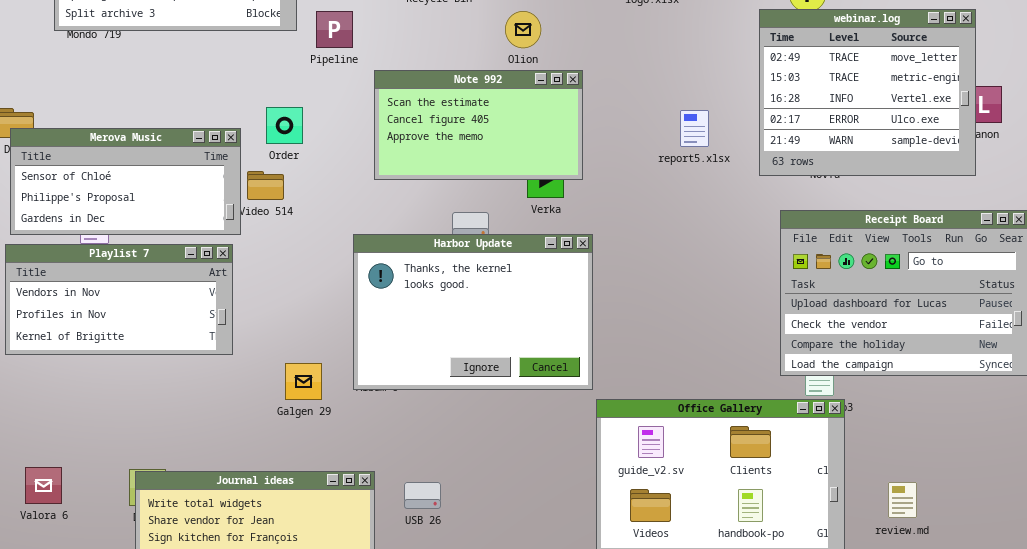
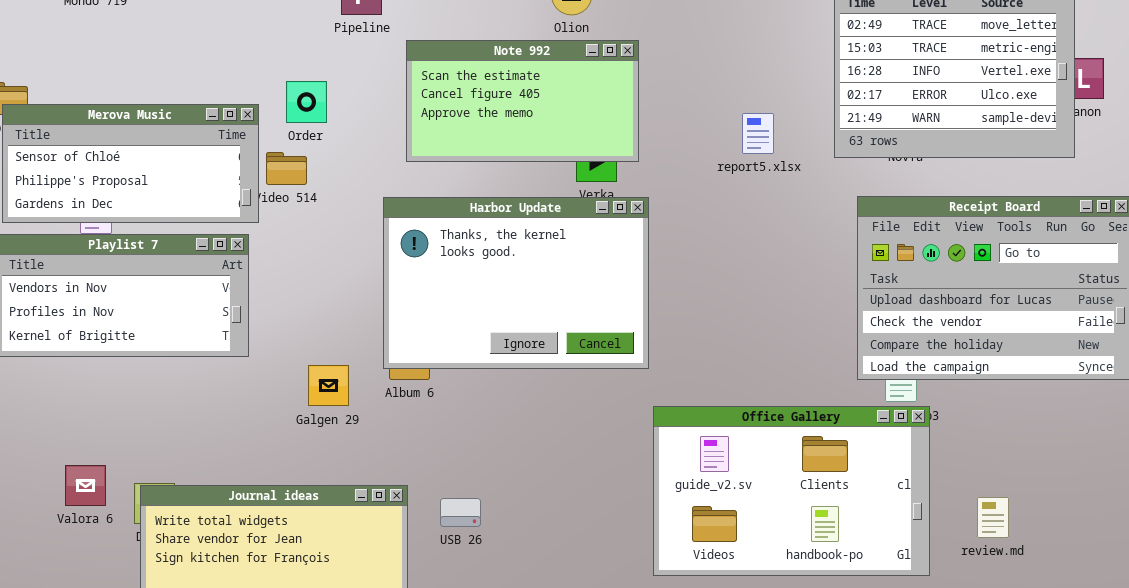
report5.xlsx: [680,110,709,147] -> [742,113,774,154], moved
Harbor Update: [353,234,593,390] -> [383,197,649,369], moved
Valora 6: [25,467,62,504] -> [65,465,106,506], moved

